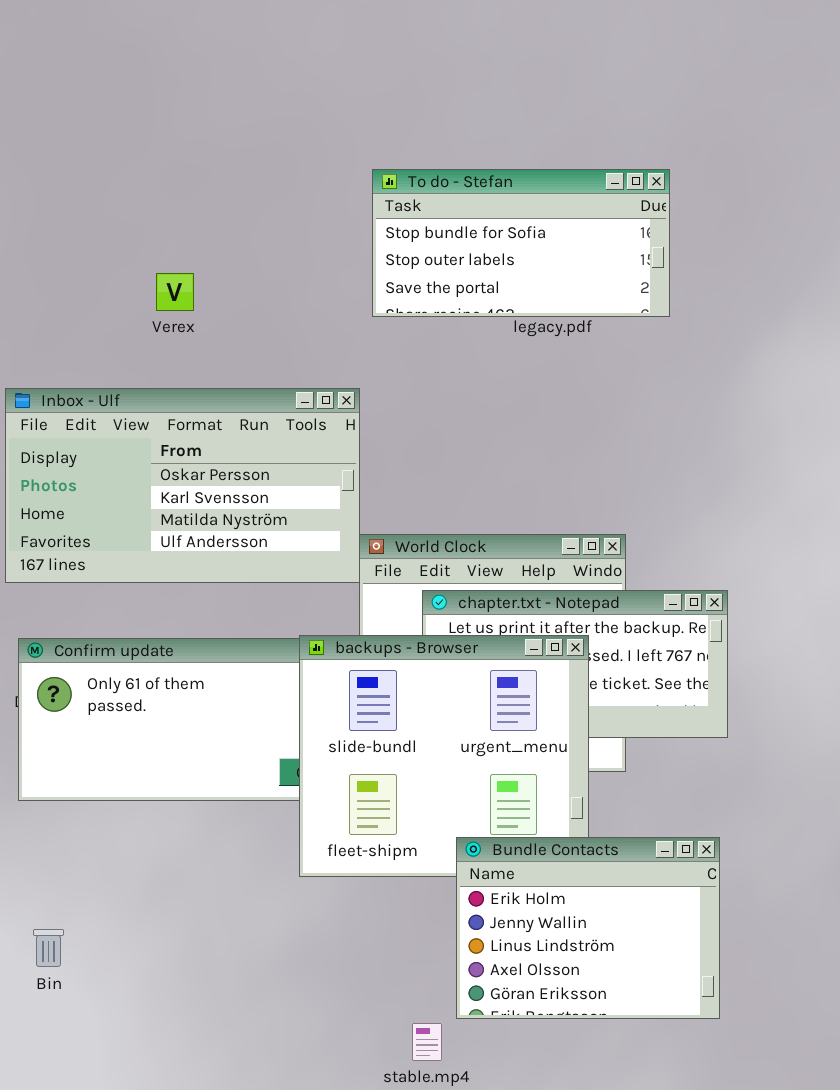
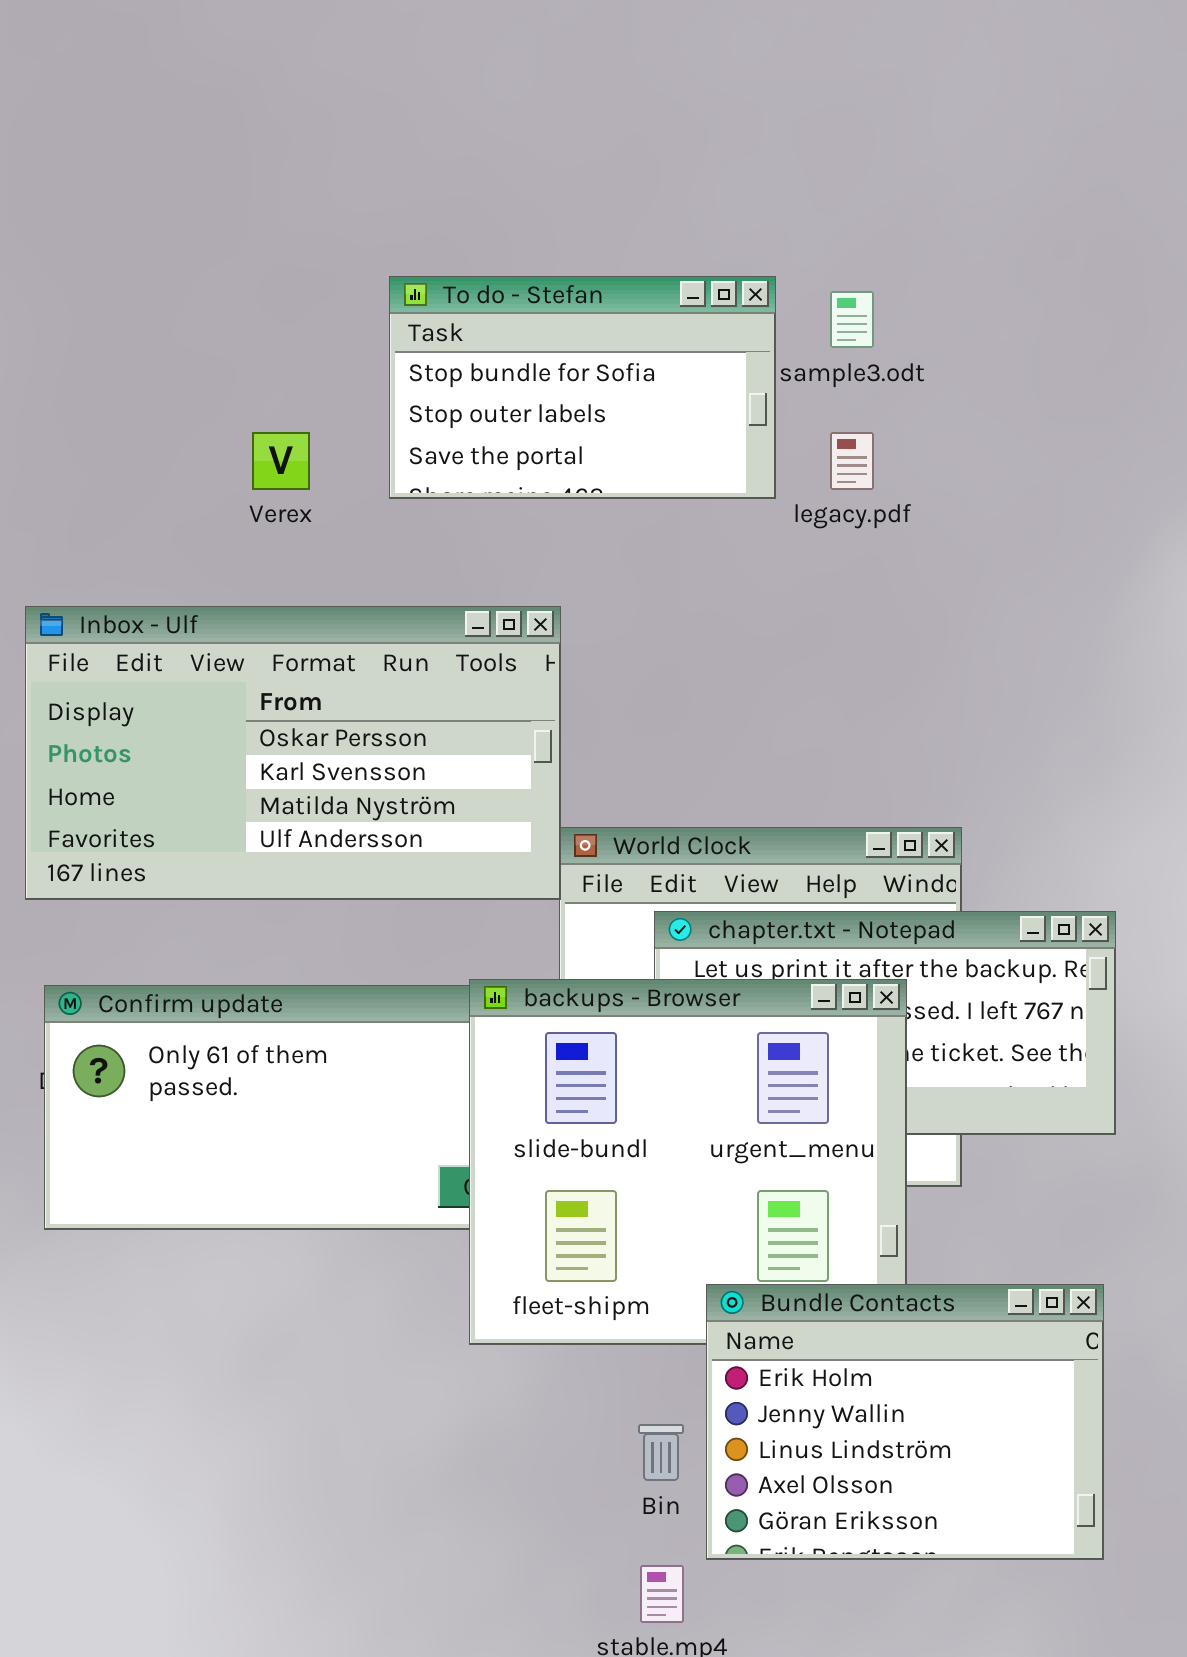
To do - Stefan: [372,169,670,317] -> [389,276,776,499], moved, resized
Bin: [33,929,64,967] -> [638,1424,684,1481], moved

